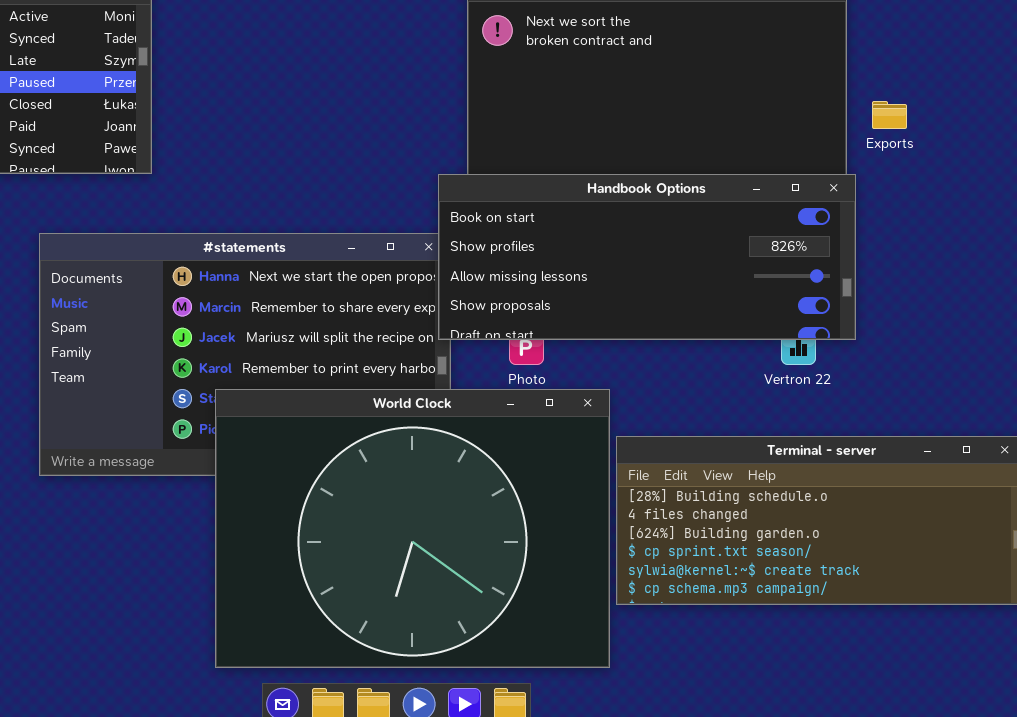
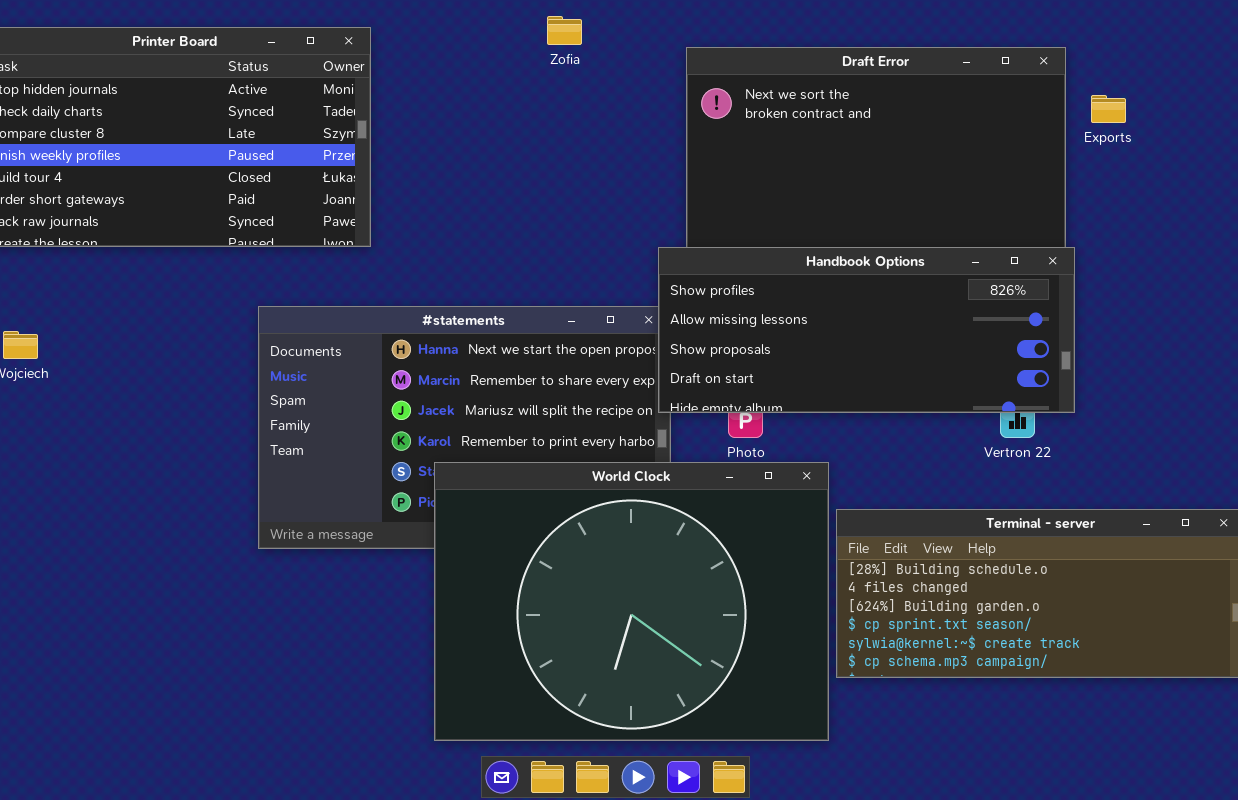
Exports: [872,101,907,129] -> [1091,95,1126,123], moved
Handbook Options: [438,174,856,340] -> [658,247,1075,413], scrolled down 1 row

